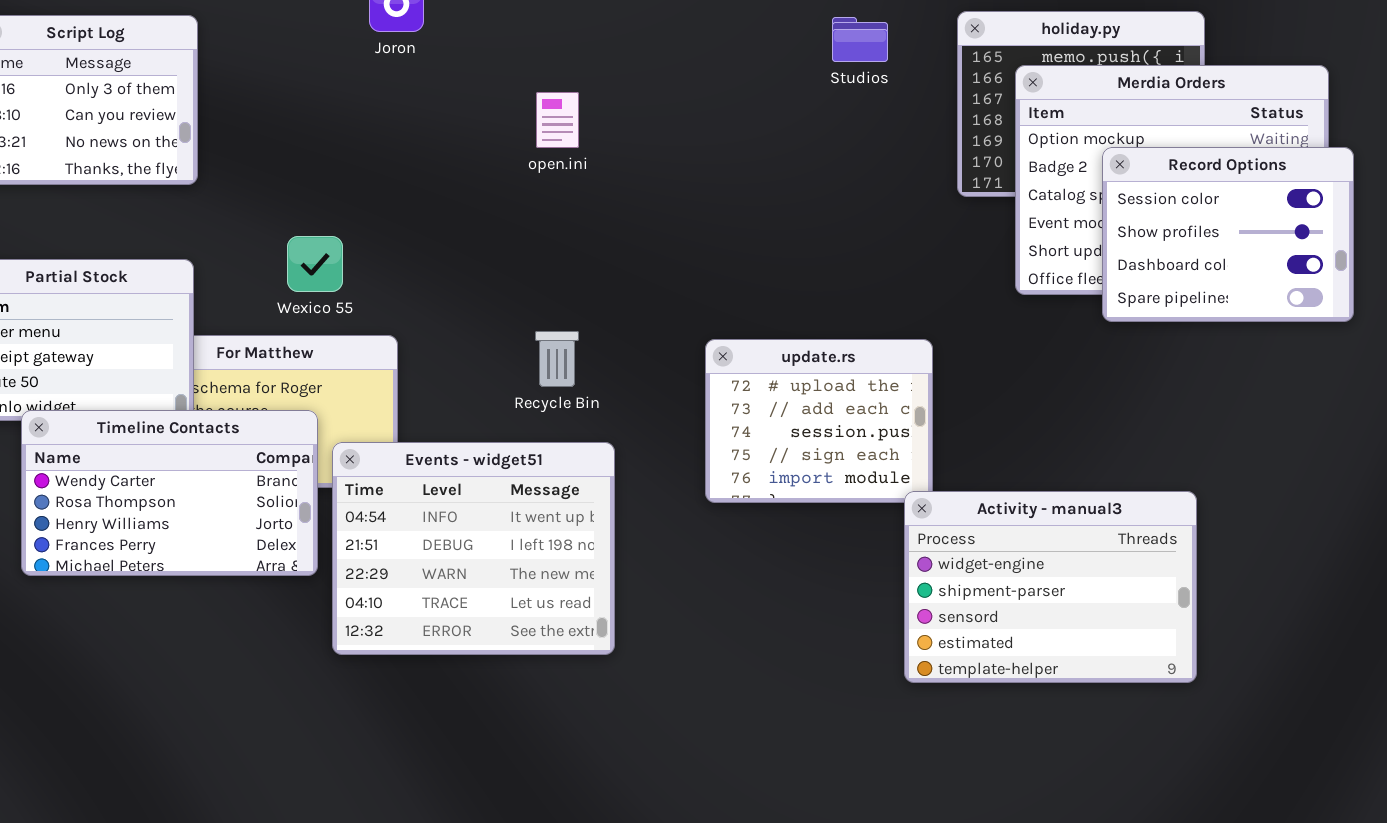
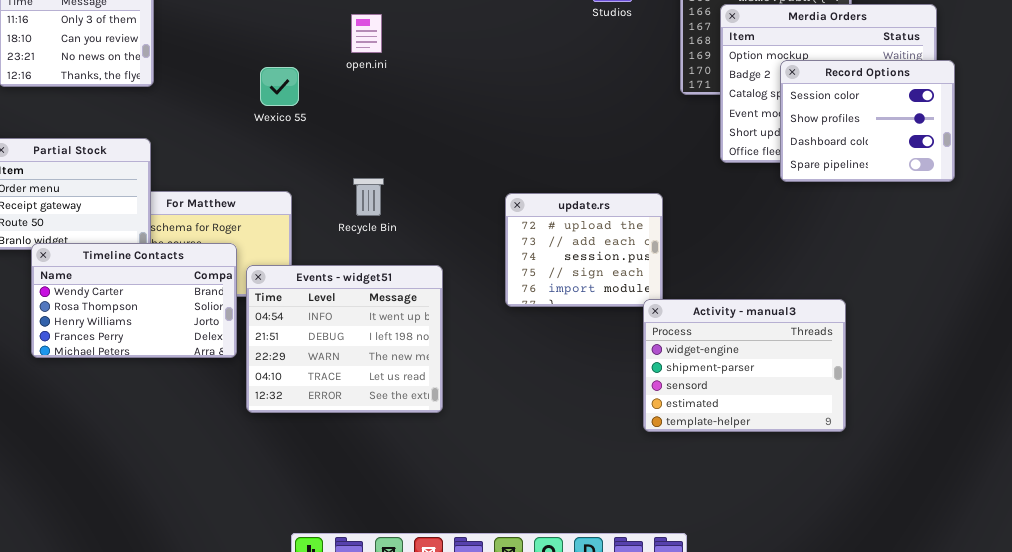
open.ini: [536,92,579,148] -> [351,14,382,53], moved
Wexico 55: [287,236,343,292] -> [260,67,299,106], moved
Recycle Bin: [535,331,579,387] -> [353,178,384,216], moved

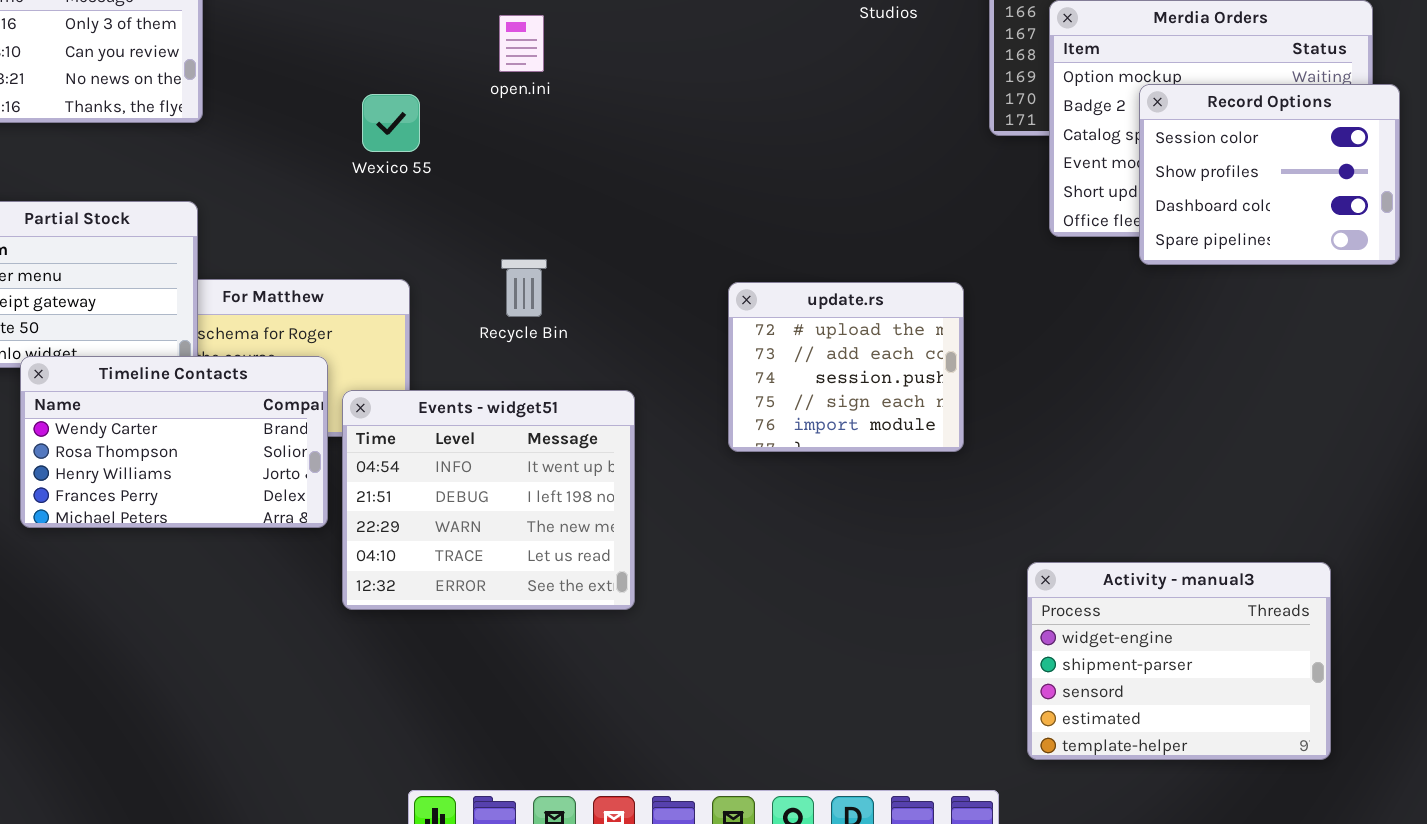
Activity - manual3: [643,299,846,432] -> [1027,562,1331,760], moved

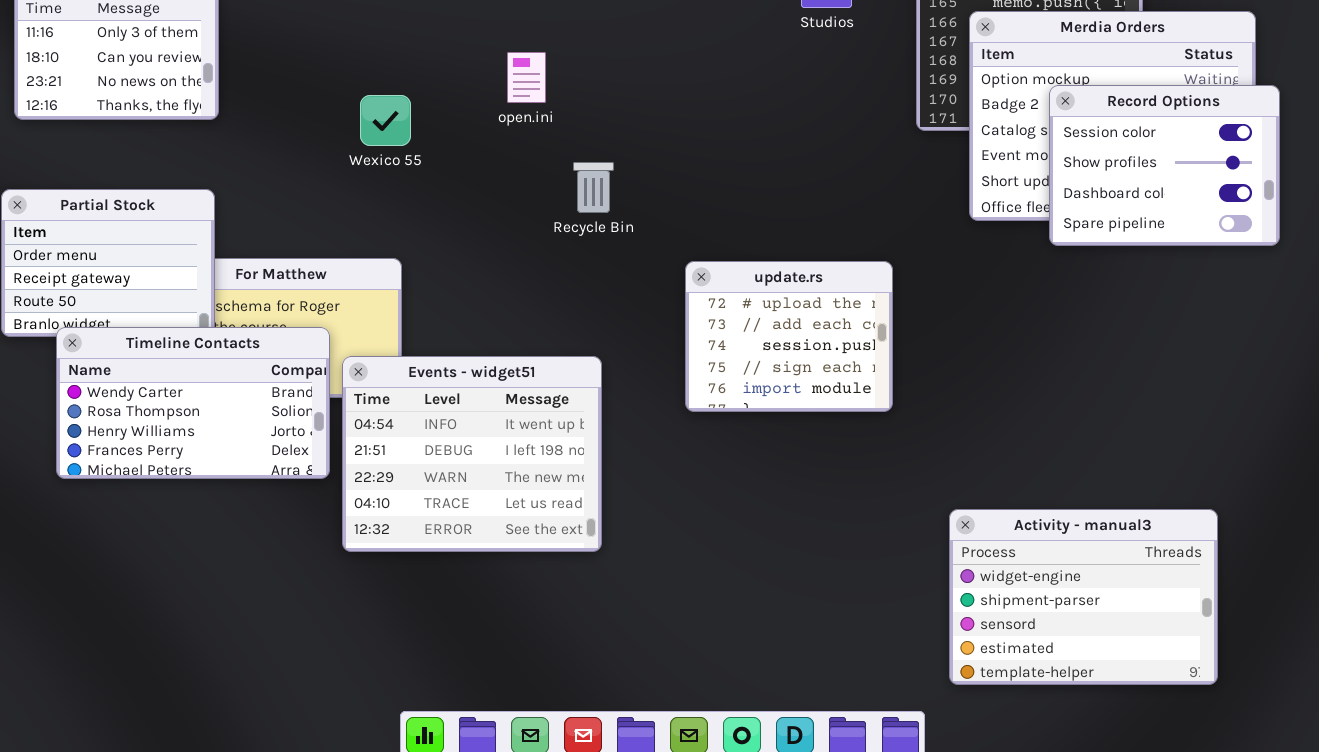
open.ini: [499,15,544,72] -> [507,52,546,103], moved
Recycle Bin: [501,259,547,317] -> [573,162,614,213], moved

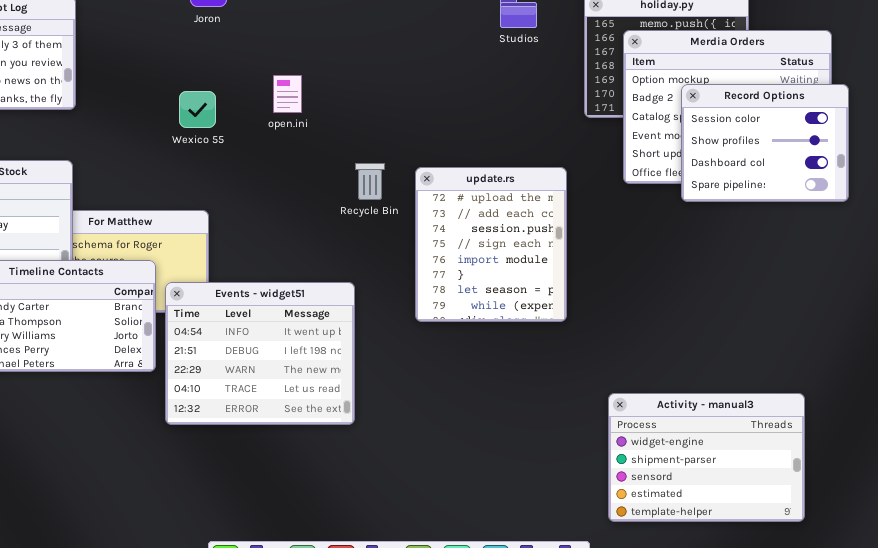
open.ini: [507,52,546,103] -> [273,75,302,113], moved
Recycle Bin: [573,162,614,213] -> [355,163,385,200], moved
update.rs: [685,261,893,412] -> [415,167,567,322], resized

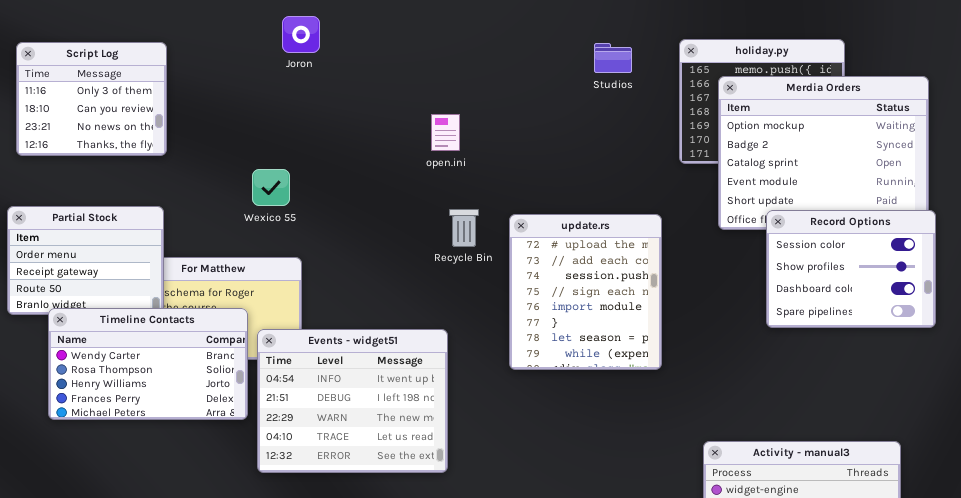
open.ini: [273,75,302,113] -> [431,114,460,151], moved
Record Options: [681,84,849,202] -> [766,210,936,328], moved
Wexico 55: [179,91,216,128] -> [252,169,290,206], moved

